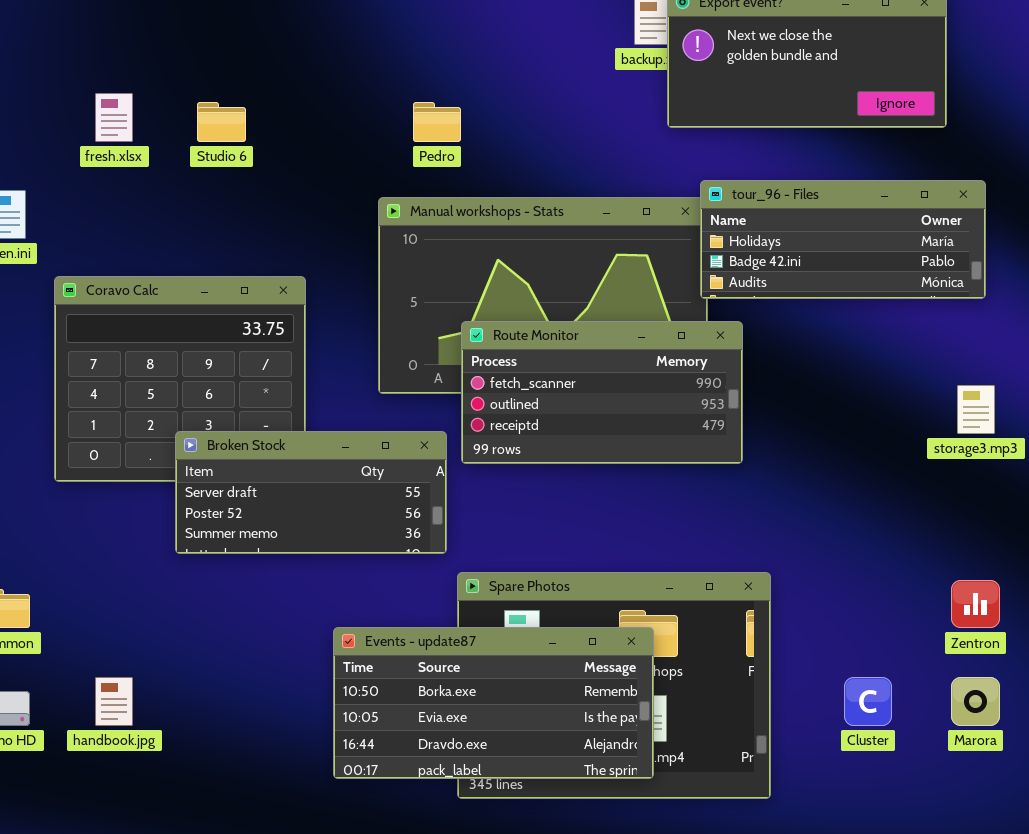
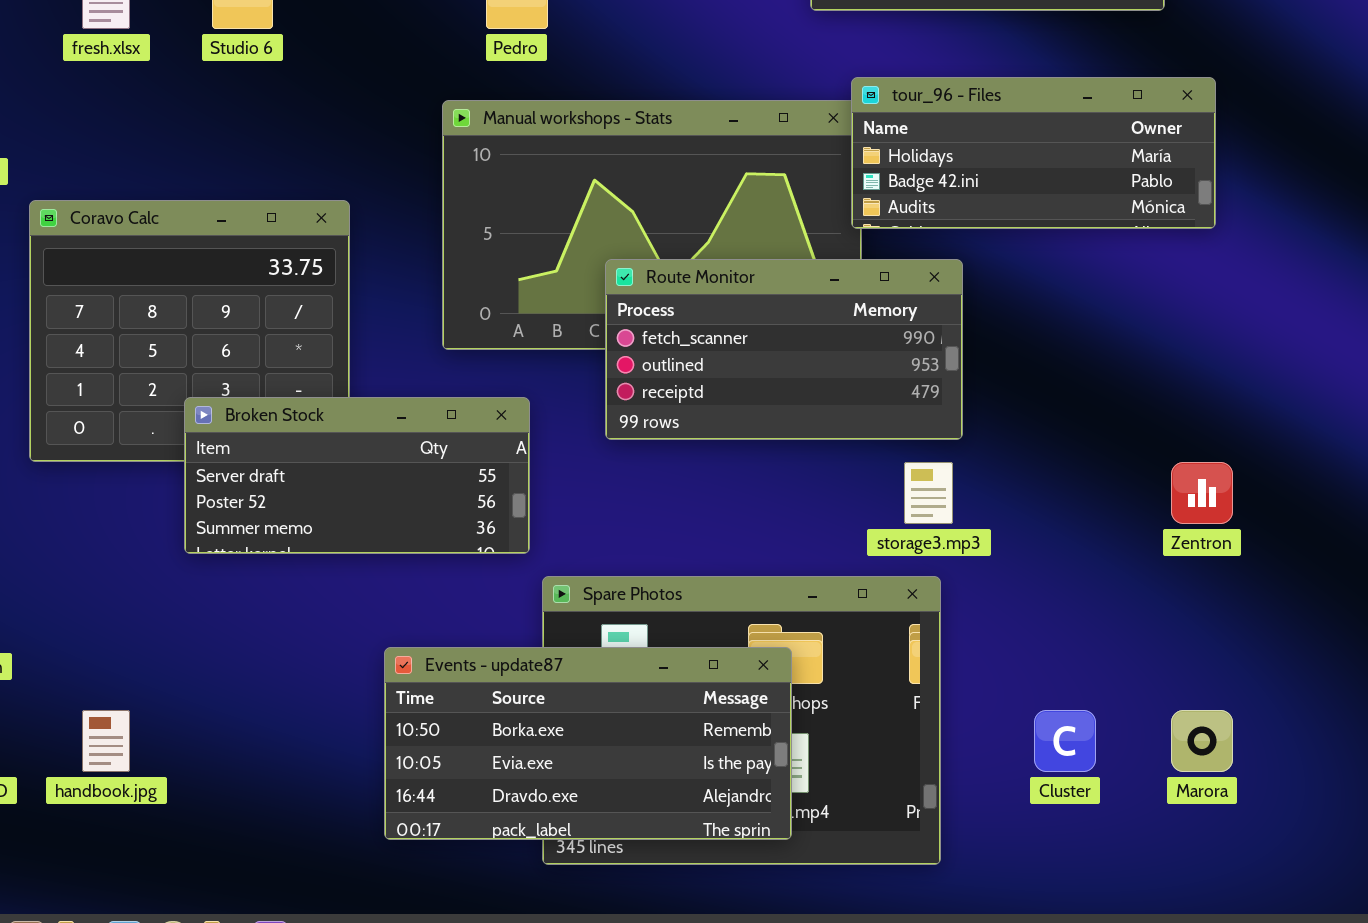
Route Monitor: [461,321,743,464] -> [605,259,963,440], moved
storage3.mp3: [957,385,995,434] -> [904,462,953,524], moved
Zentron: [951,580,1000,628] -> [1171,462,1233,524], moved

